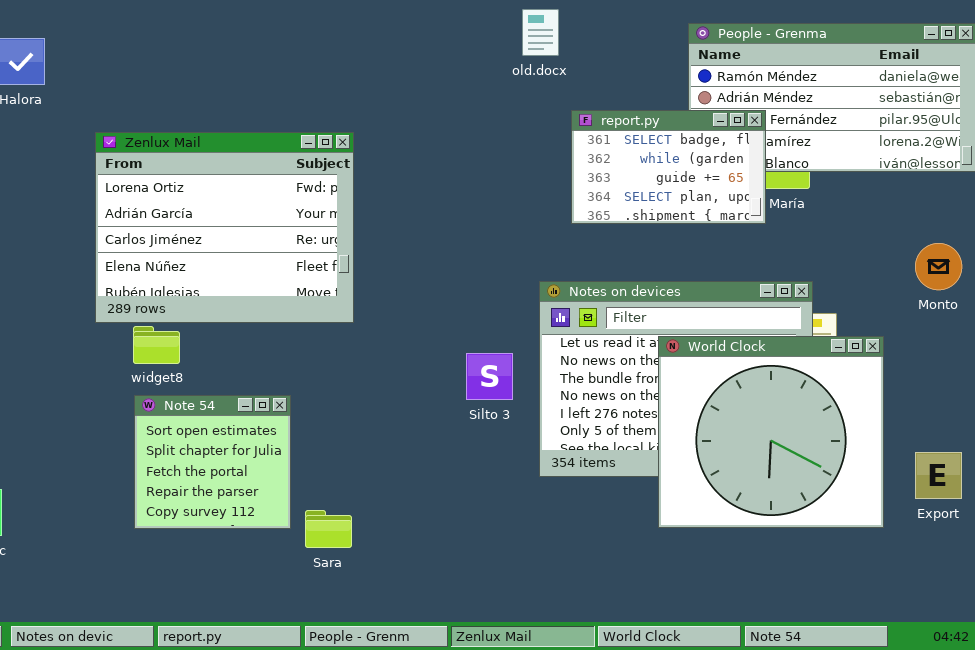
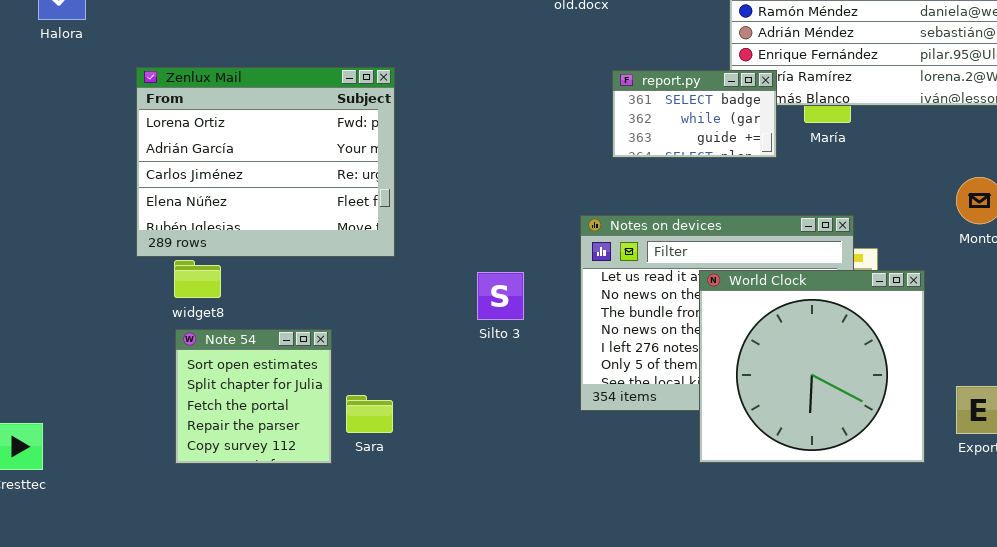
report.py: [571,110,766,224] -> [612,70,777,158], resized
Silto 3: [466,353,513,400] -> [477,272,524,320], moved
Sara: [305,510,352,548] -> [346,395,393,433], moved

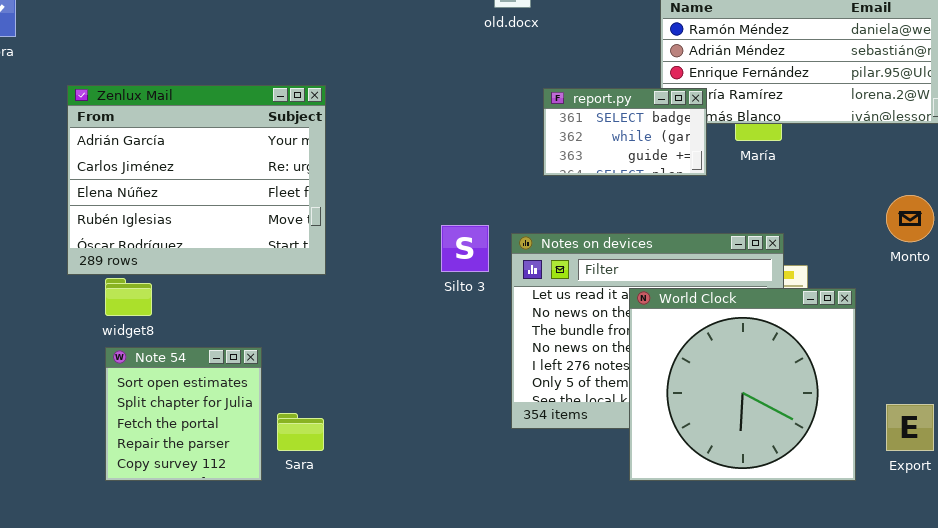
Zenlux Mail: [136,67,395,257] -> [67,85,326,275], scrolled down 1 row
Silto 3: [477,272,524,320] -> [441,225,489,272], moved

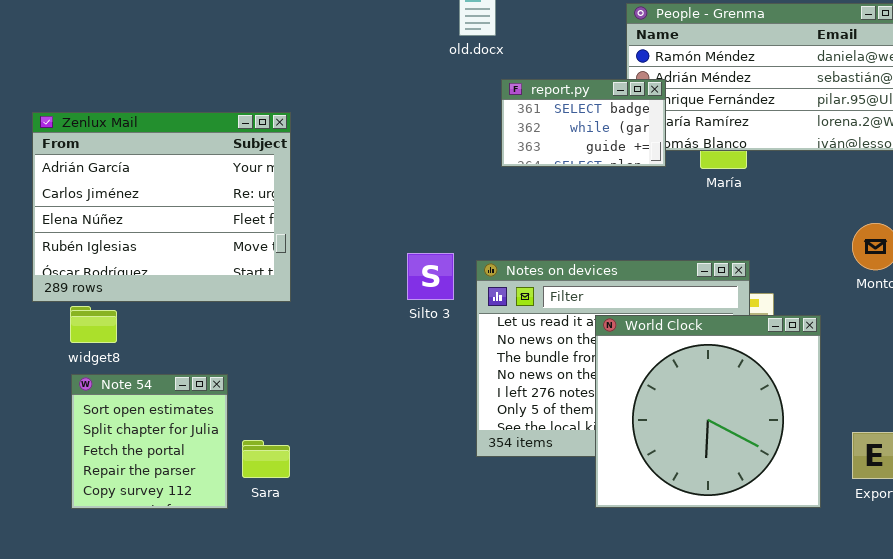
report.py: [543,88,707,176] -> [501,79,666,167], moved

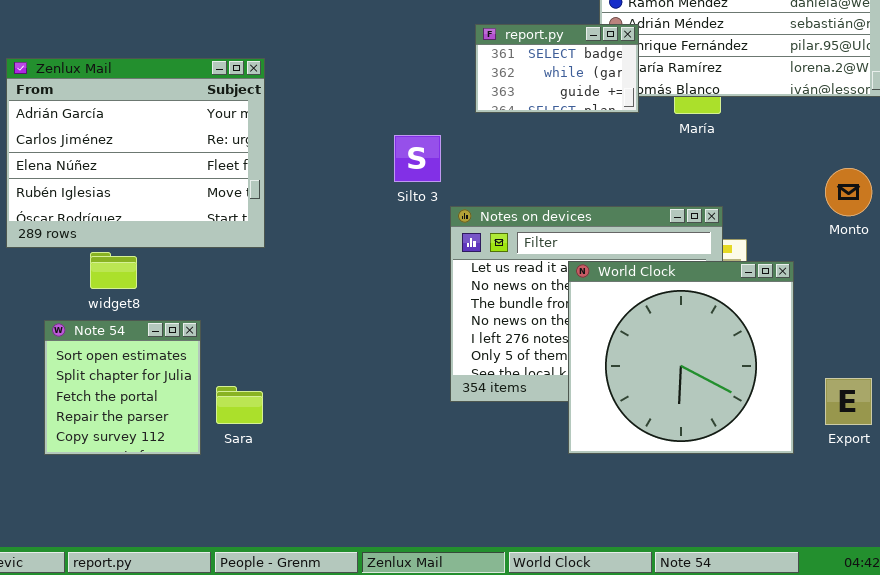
Silto 3: [407,253,454,300] -> [394,135,441,182], moved
widget8: [70,306,117,343] -> [90,252,137,289], moved

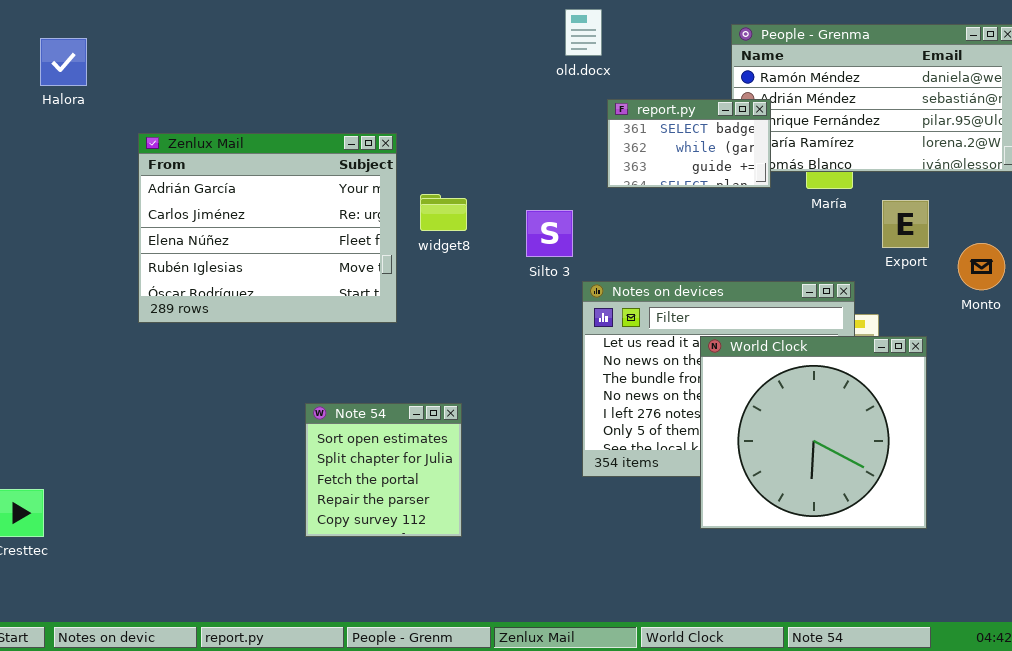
widget8: [90,252,137,289] -> [420,194,467,231], moved
Note 54: [44,320,201,455] -> [305,403,462,537], moved
Export: [825,378,872,425] -> [882,200,929,248], moved

